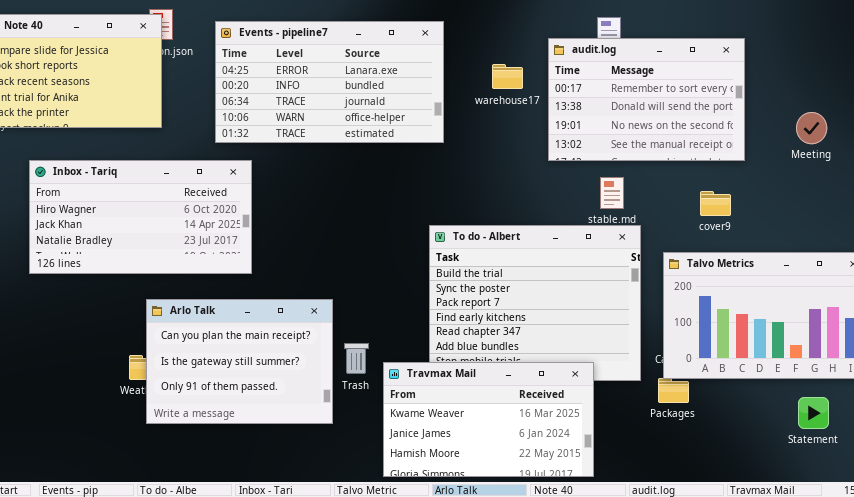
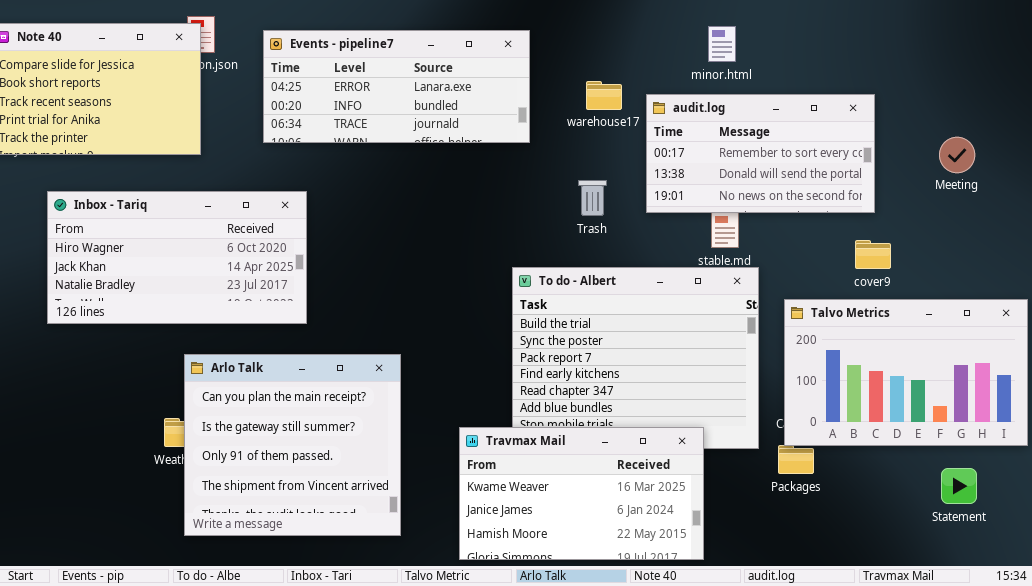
Events - pipeline7: [215,21,444,143] -> [263,30,530,143], resized
audit.log: [548,38,745,161] -> [646,94,875,213], moved, resized
cover9: [700,191,731,216] -> [855,240,891,269], moved
Arlo Talk: [146,299,333,424] -> [184,354,401,536], resized
Trash: [344,343,369,374] -> [578,180,607,216], moved

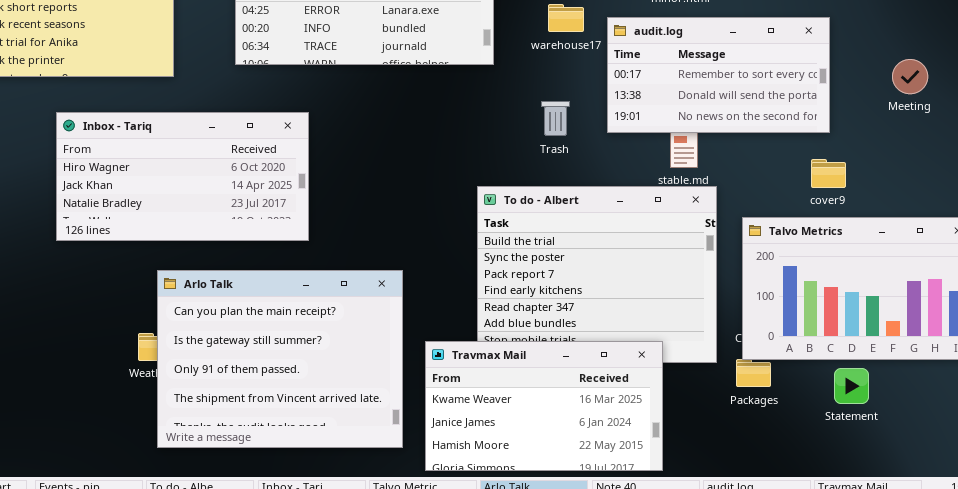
Inbox - Tariq: [47,191,307,324] -> [56,112,309,241], moved
Arlo Talk: [184,354,401,536] -> [157,270,403,448], resized
Statement: [941,468,977,504] -> [834,368,869,404], moved

